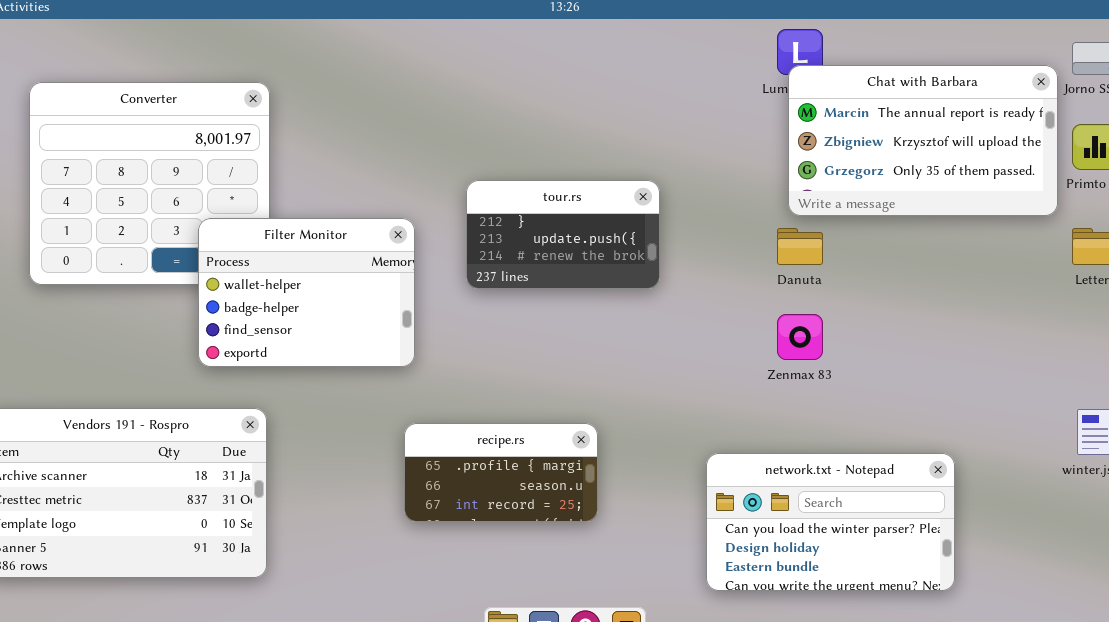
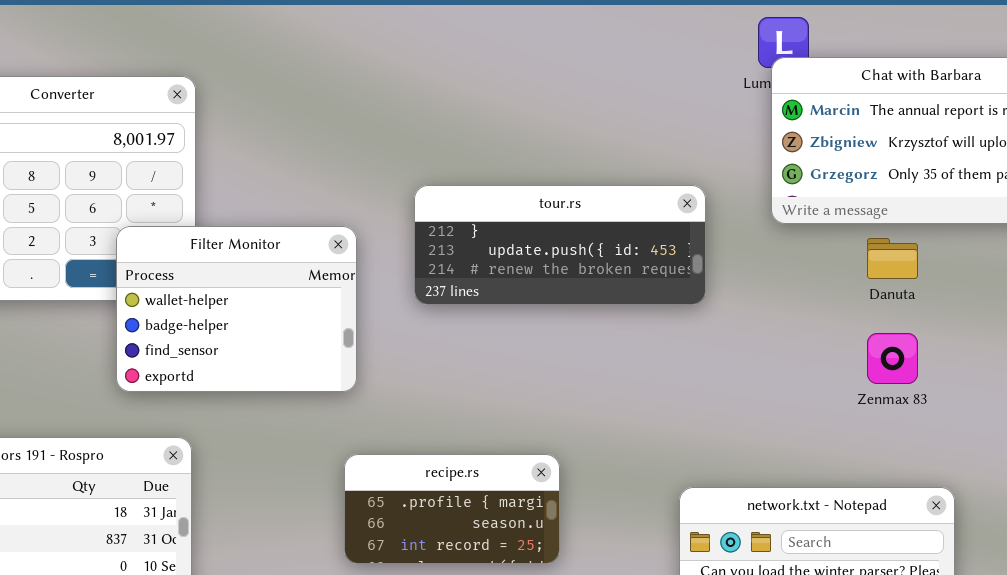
tour.rs: [466,180,660,289] -> [414,185,706,305], resized
Danuta: [777,228,823,265] -> [867,238,918,279], moved
Zenmax 83: [777,314,823,360] -> [867,333,918,384], moved

